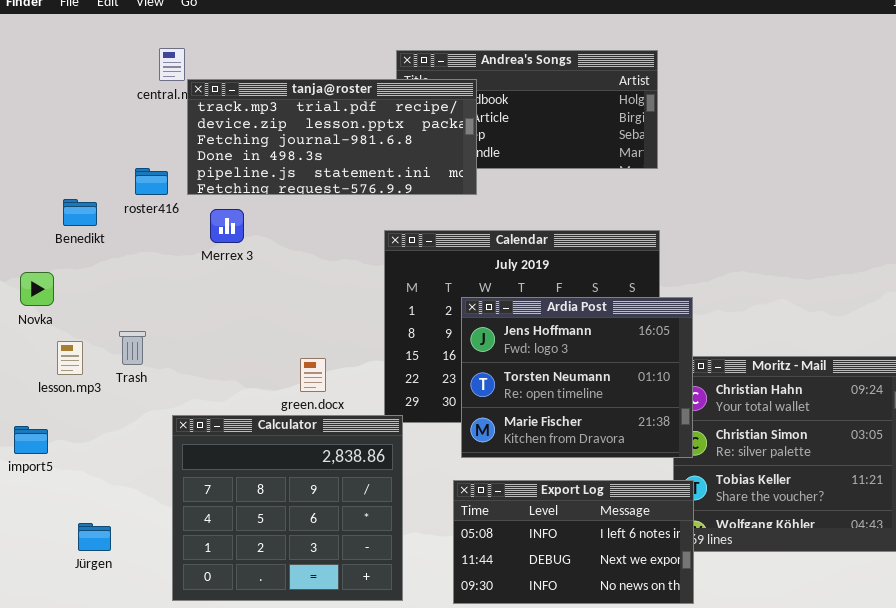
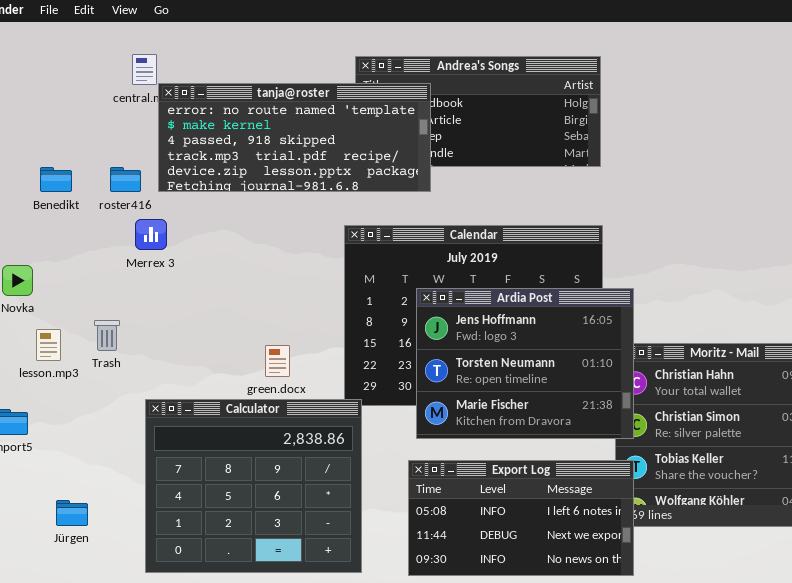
tanja@roster: [187,79,477,195] -> [158,83,431,192], scrolled up 3 rows
Benedikt: [63,199,97,226] -> [40,167,72,192], moved
Merrex 3: [210,209,244,243] -> [135,219,167,250], moved

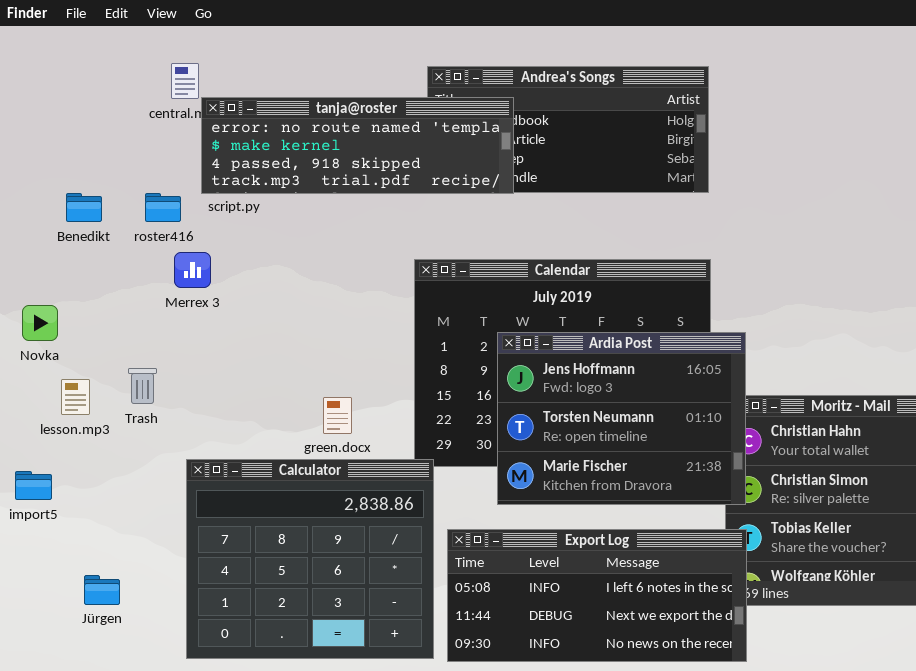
tanja@roster: [158,83,431,192] -> [201,97,514,194], resized
Export Log: [408,460,634,576] -> [447,529,747,662], resized

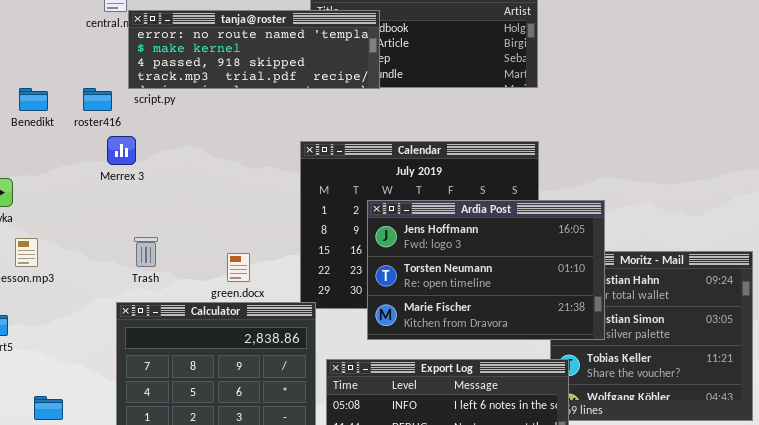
Ardia Post: [497,332,746,505] -> [367,200,605,340], resized
Trash: [128,368,157,404] -> [134,237,158,267], moved

